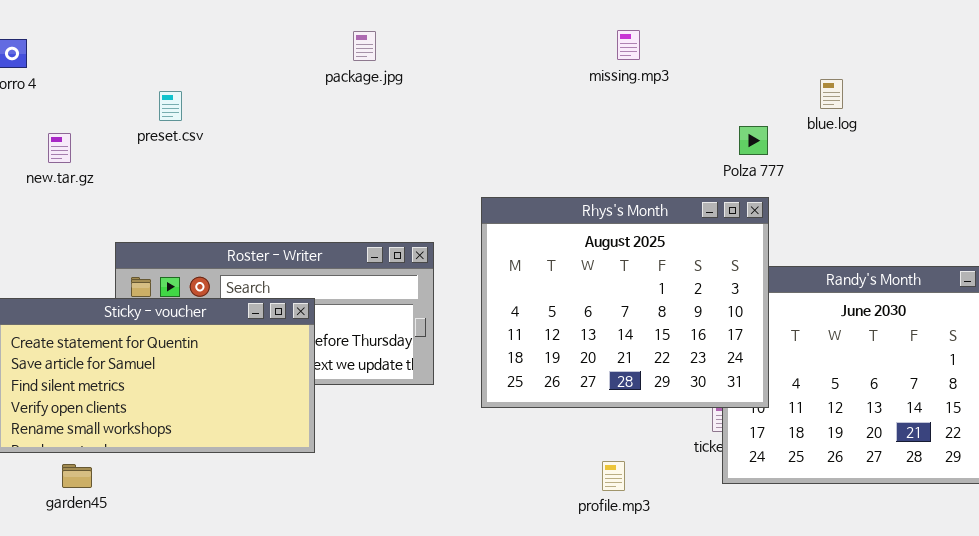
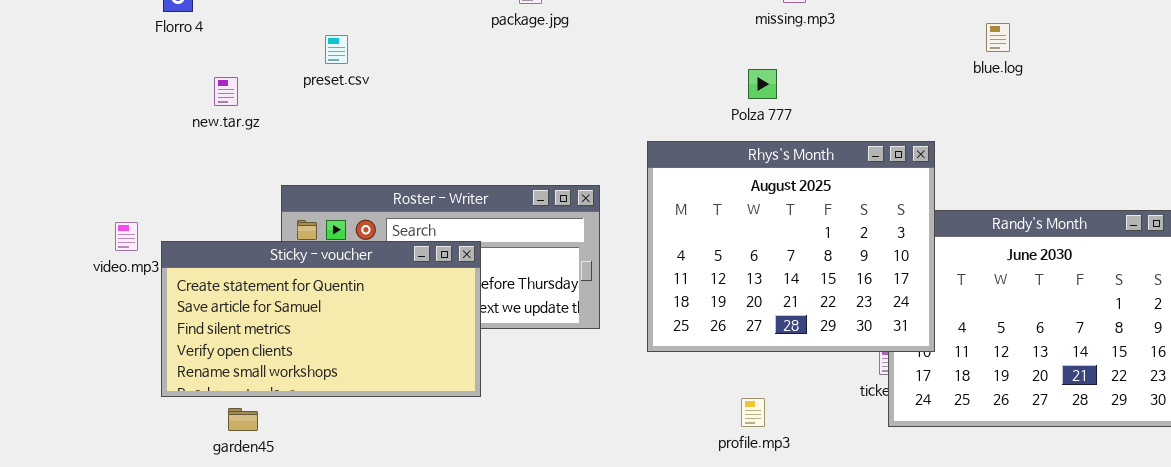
Polza 777: [739,126,768,155] -> [748,69,777,99], moved
profile.mp3: [602,461,625,491] -> [741,398,765,427], moved

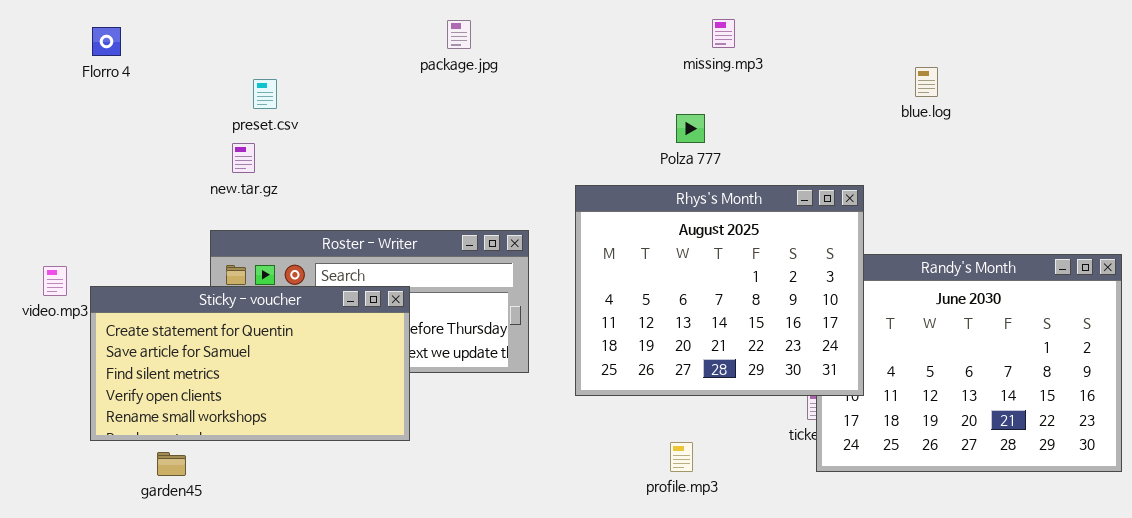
new.tar.gz: [214,77,238,106] -> [232,143,255,173], moved

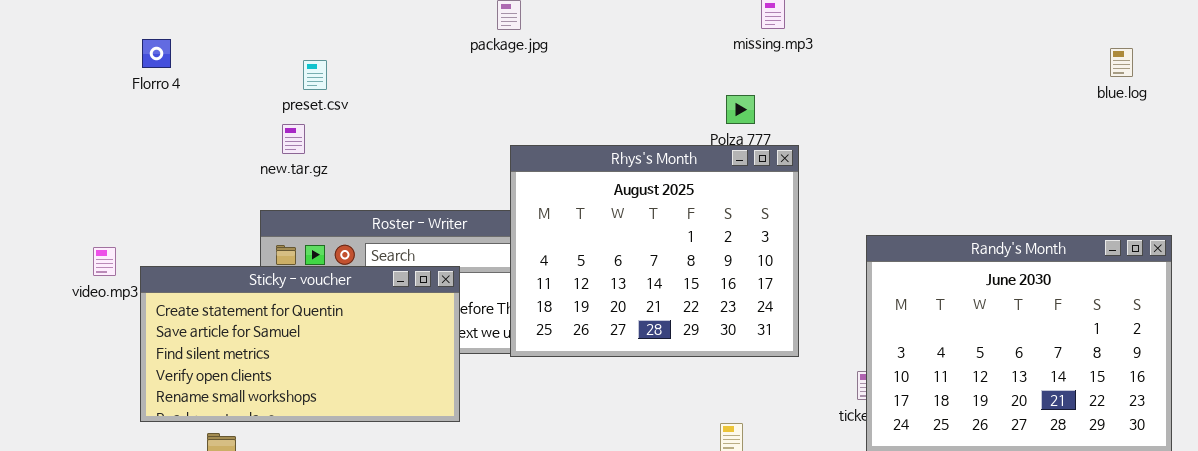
Florro 4: [92,27,121,56] -> [142,39,171,68], moved
blue.log: [915,67,938,97] -> [1110,48,1133,77], moved
Rhys's Month: [575,185,864,396] -> [510,145,799,357], moved

